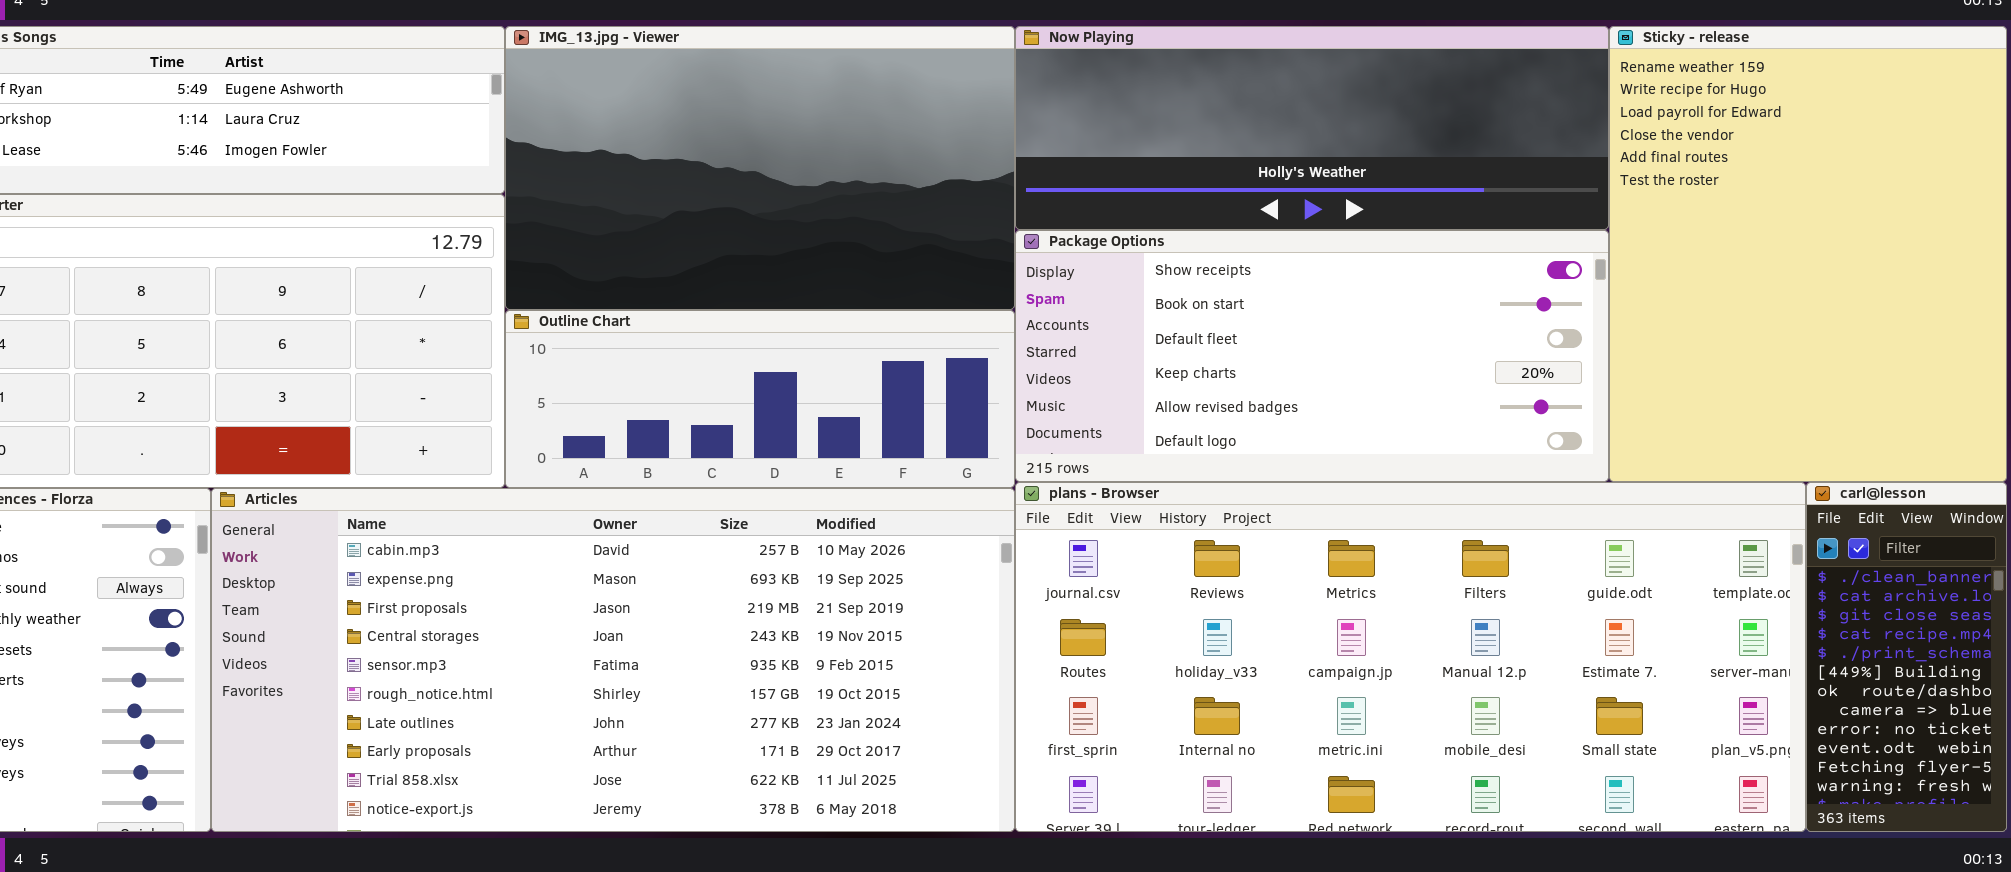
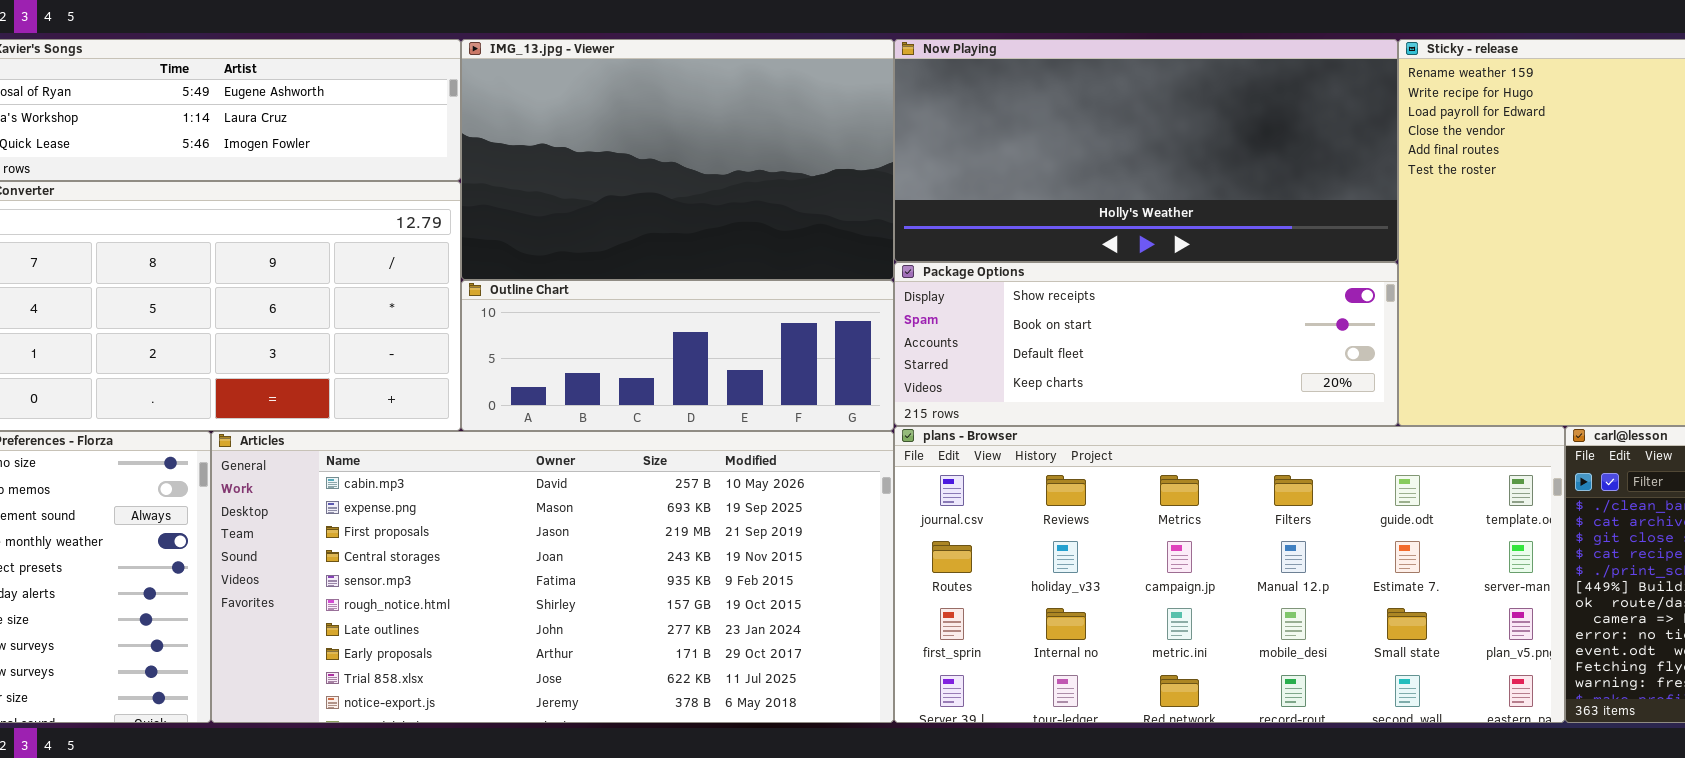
Now Playing: [1015,26,1609,230] -> [894,39,1398,262], resized
Package Options: [1015,230,1609,482] -> [894,262,1398,426], resized

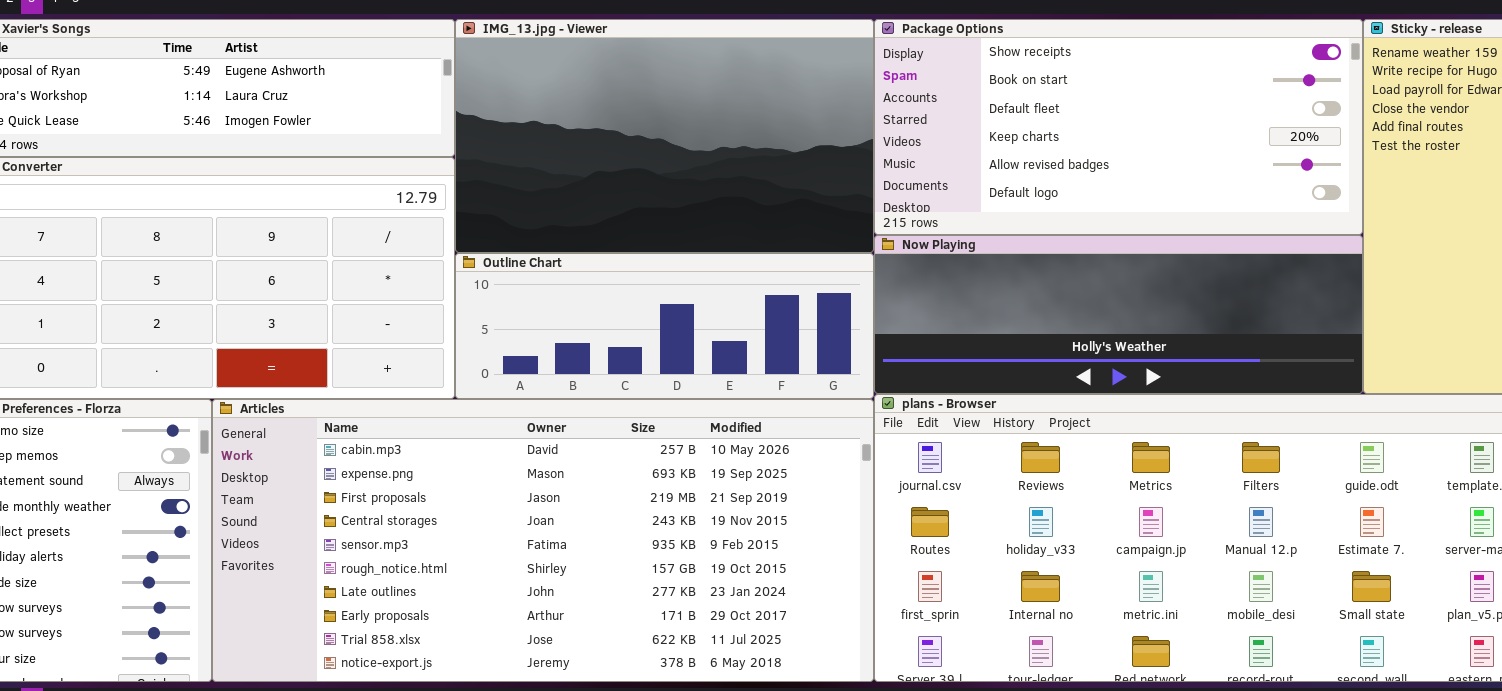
Now Playing: [894,39,1398,262] -> [874,235,1363,394], moved, resized
Package Options: [894,262,1398,426] -> [874,19,1363,235], moved, resized

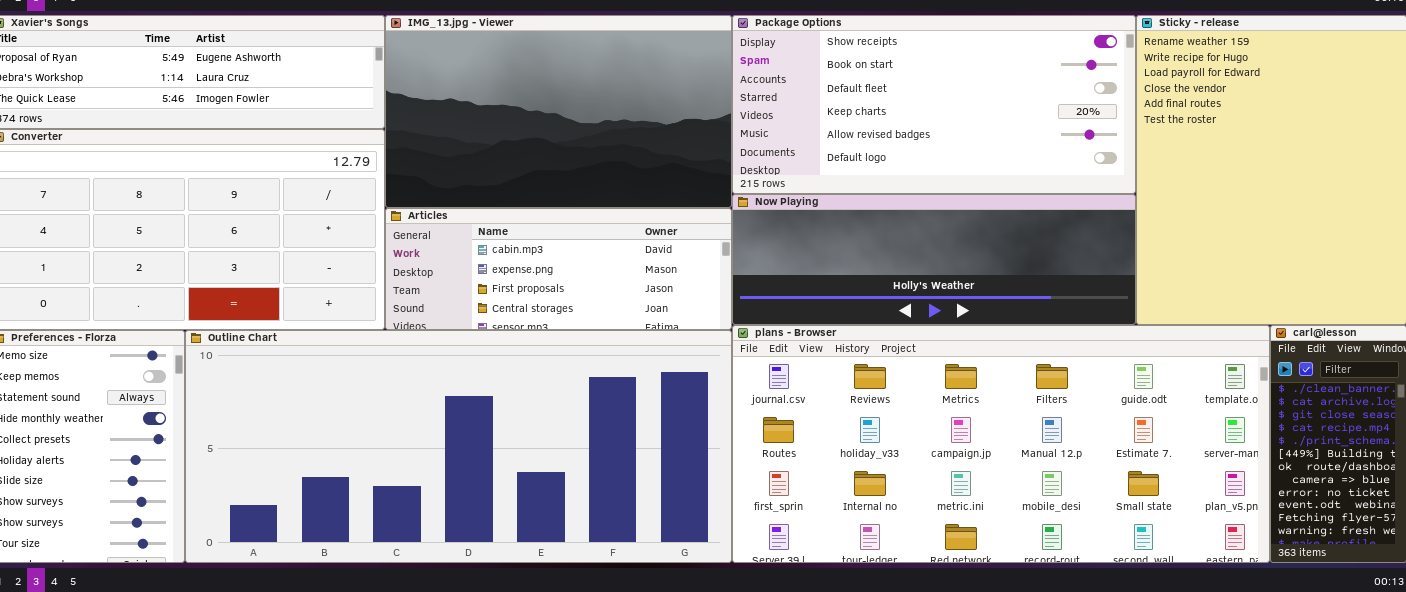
Outline Chart: [455,253,874,399] -> [185,330,732,563], moved, resized
Articles: [212,399,874,682] -> [385,208,732,330], moved, resized

